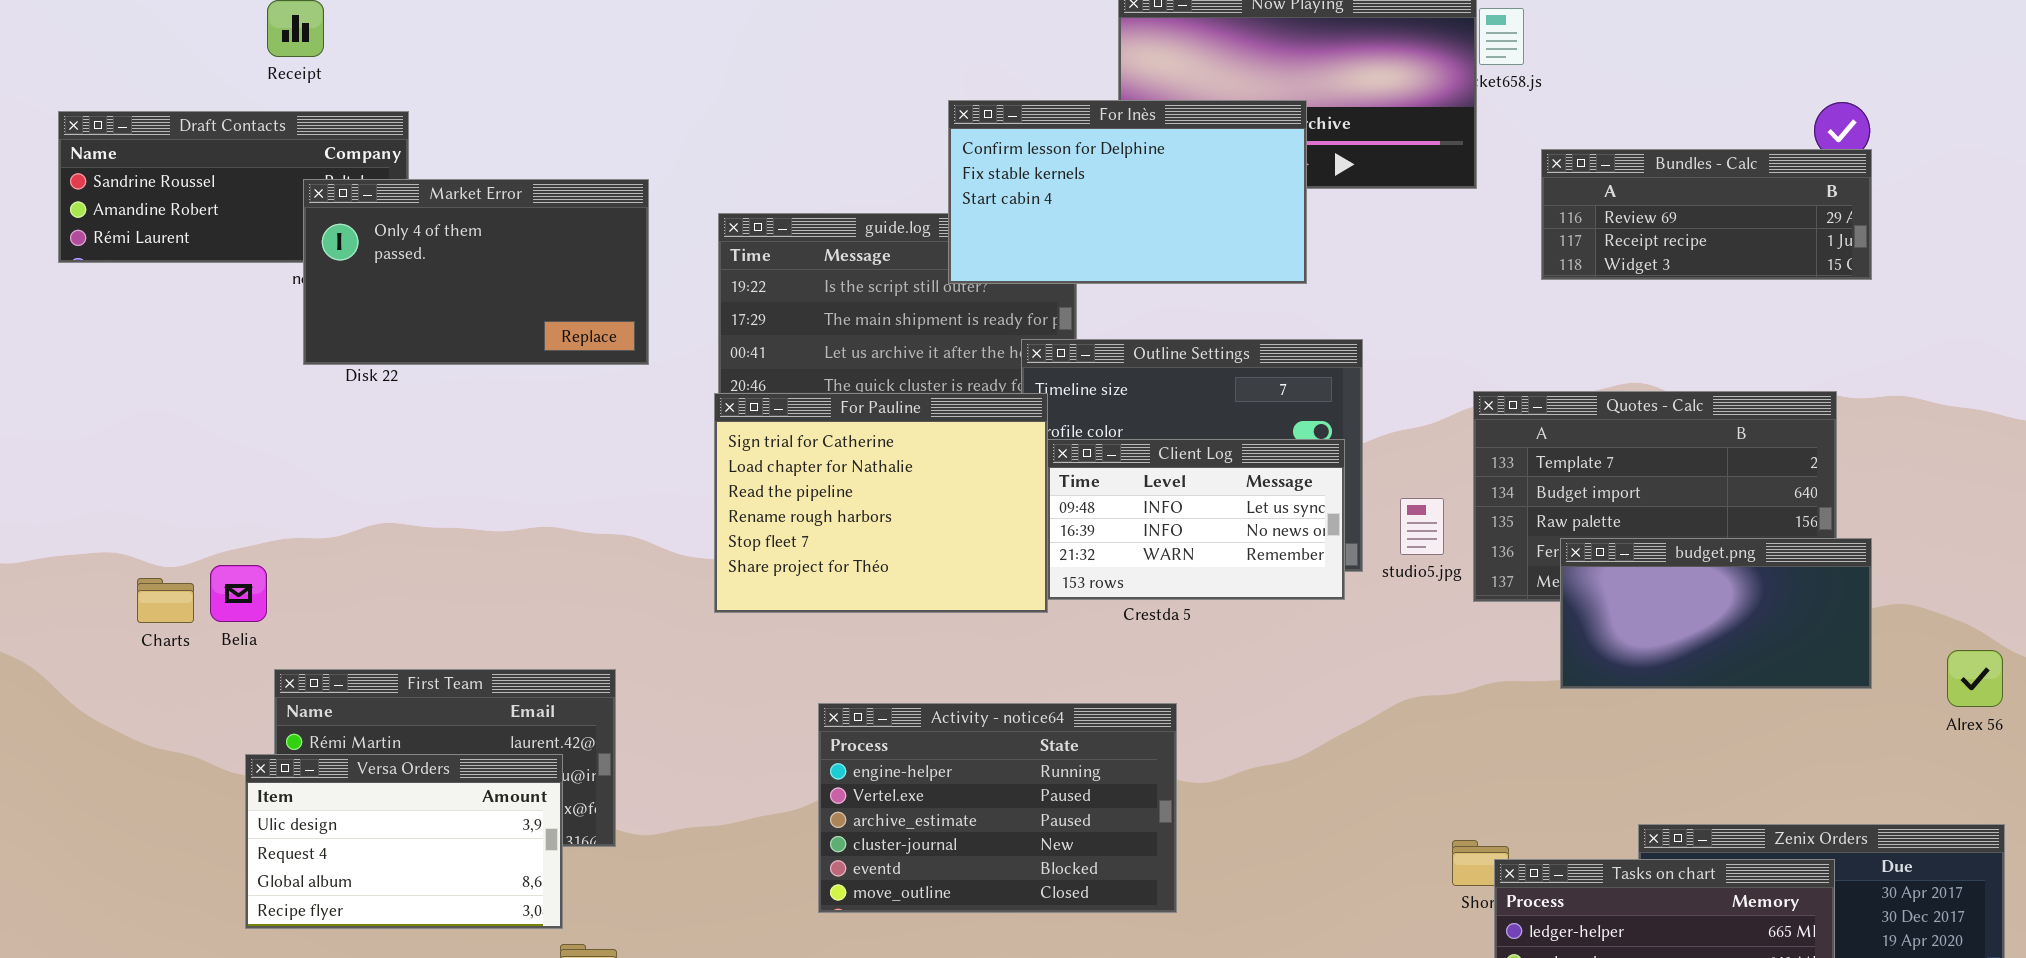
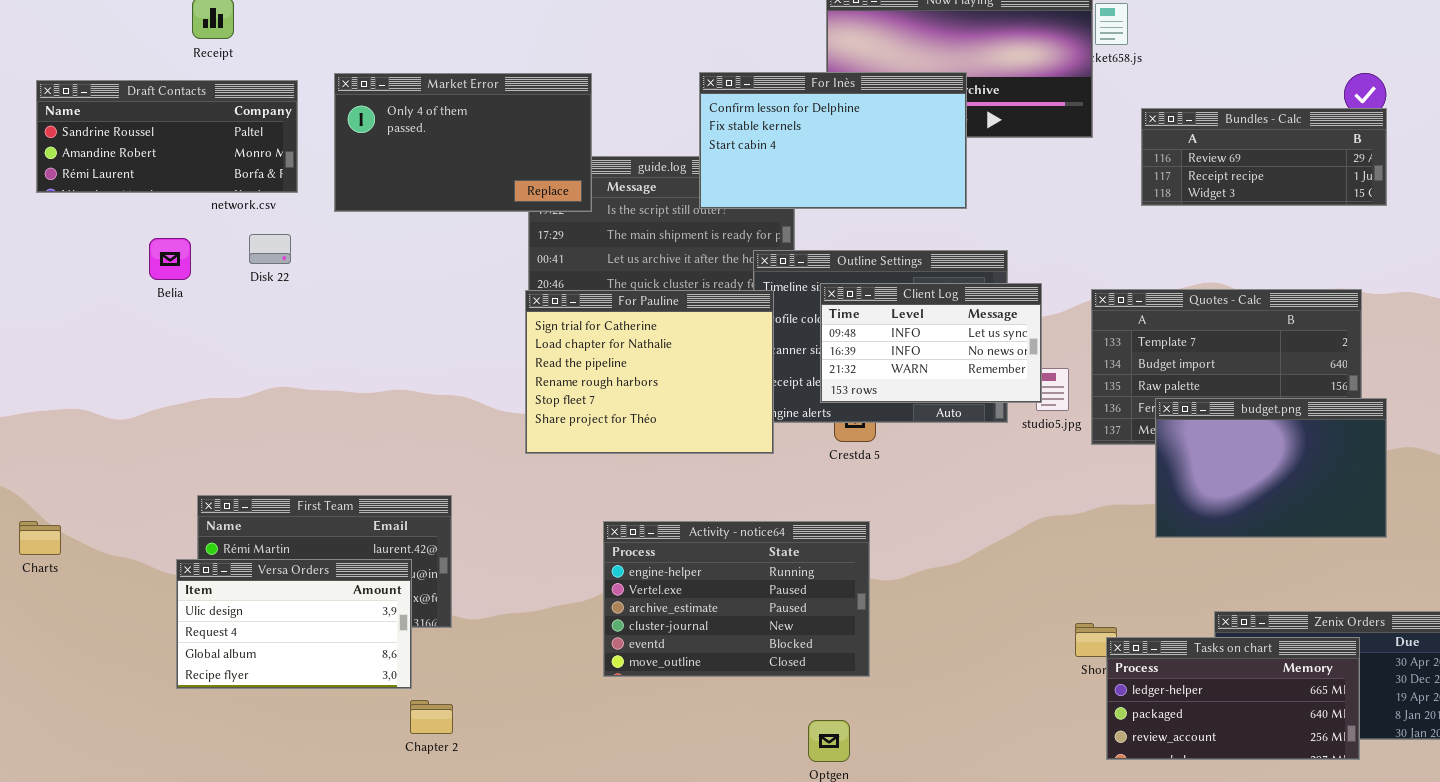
Market Error: [303,179,649,365] -> [334,73,592,212], moved
Client Log: [1047,439,1345,600] -> [820,283,1042,403], moved
budget.png: [1560,538,1872,689] -> [1155,398,1387,538], resized
Belia: [210,565,267,622] -> [149,238,191,280], moved
Charts: [137,578,194,623] -> [19,521,61,555], moved

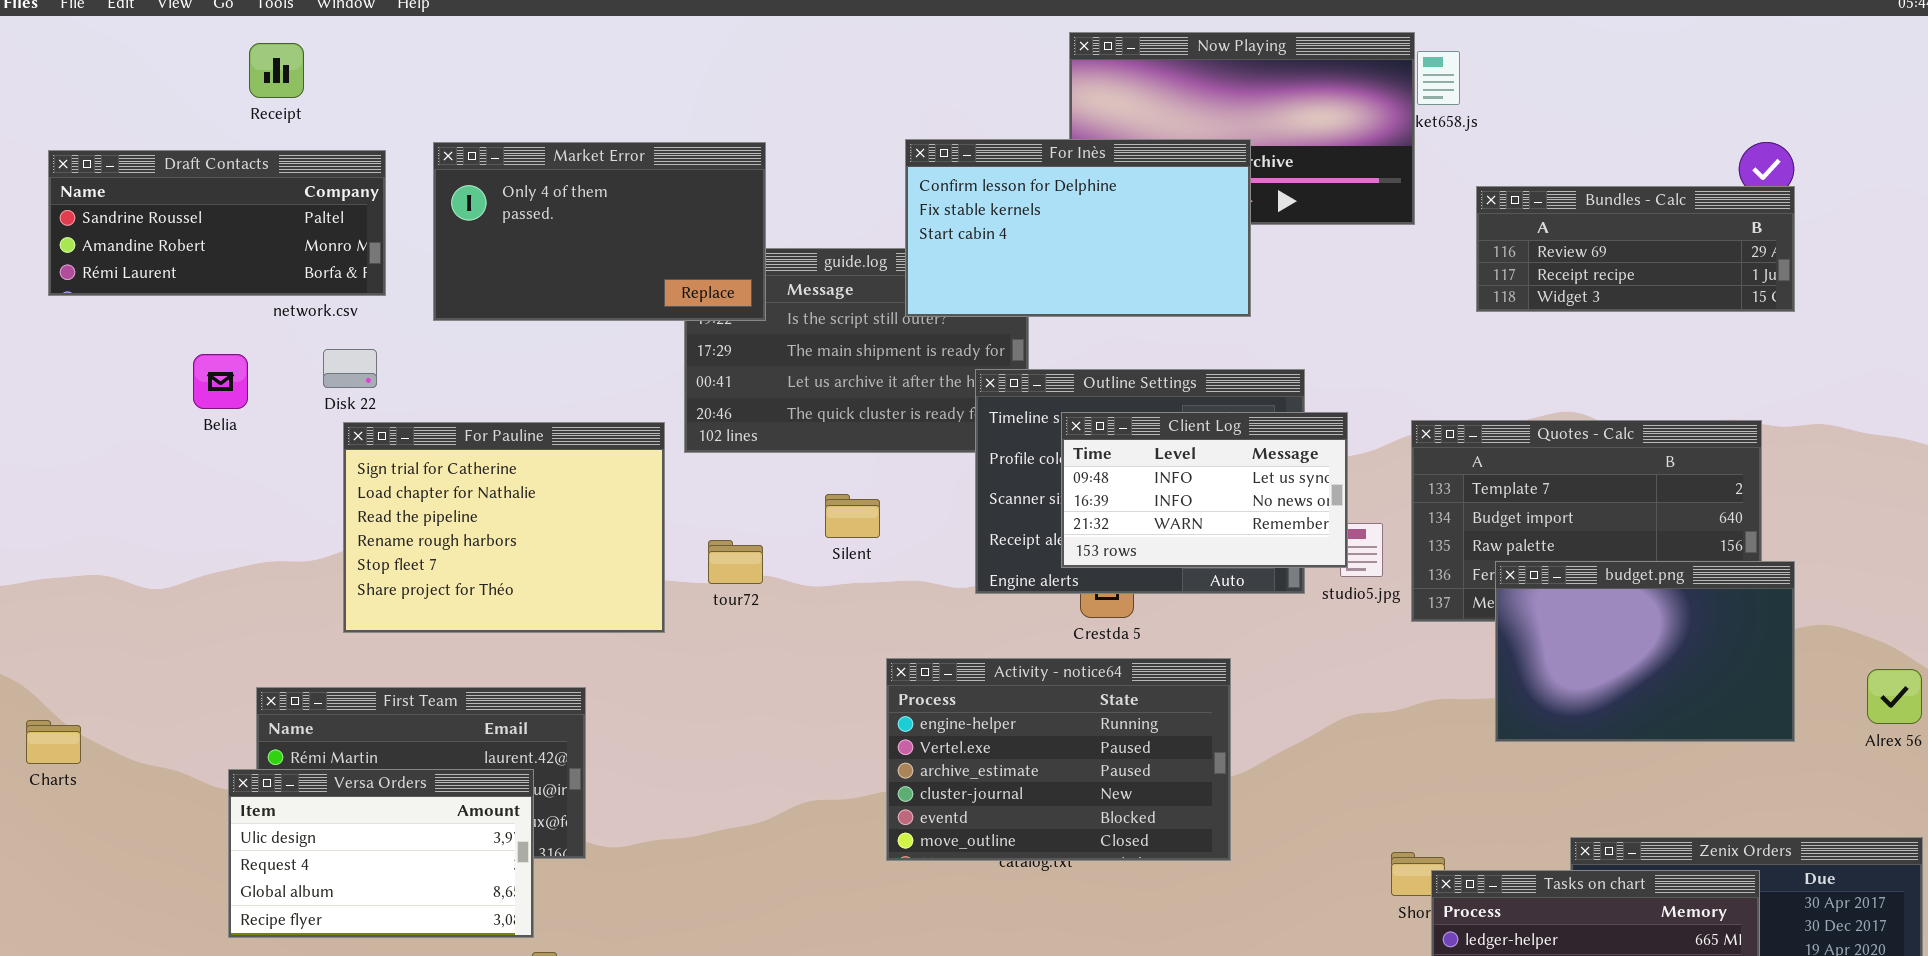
For Pauline: [525,290,774,454] -> [343,422,665,633], moved
Activity - notice64: [603,521,870,677] -> [886,658,1231,861], moved

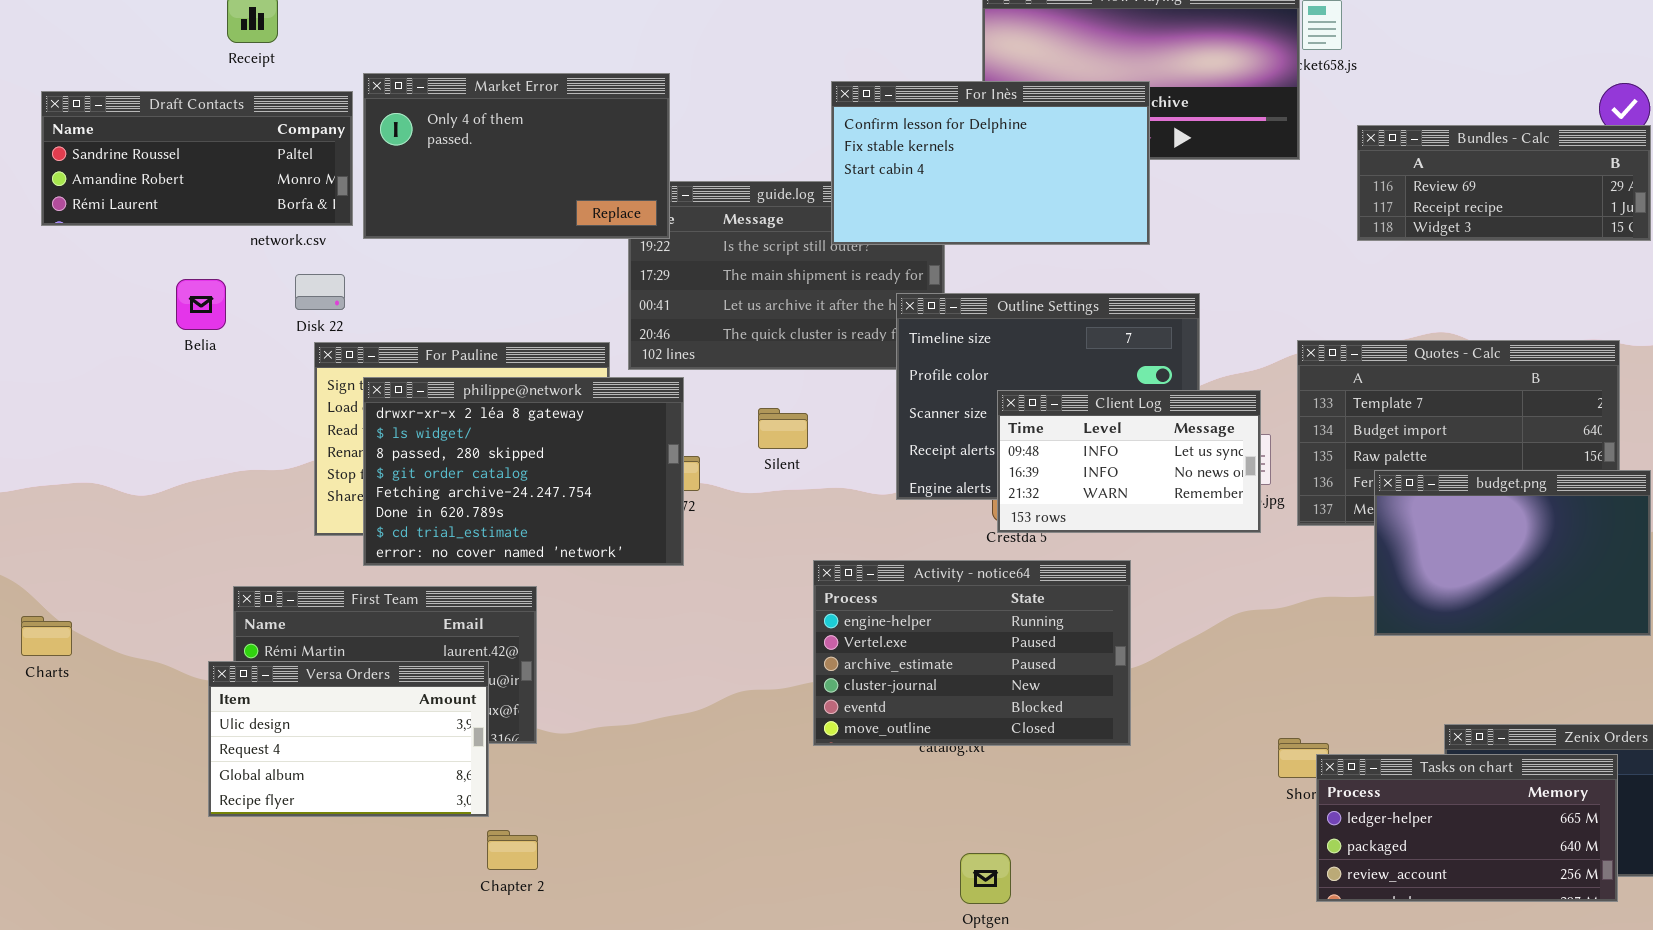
Market Error: [433,142,766,321] -> [363,73,670,239], moved
Client Log: [1061,412,1348,568] -> [997,390,1261,533], moved
philippe@network: none -> [363,377,684,566], opened

